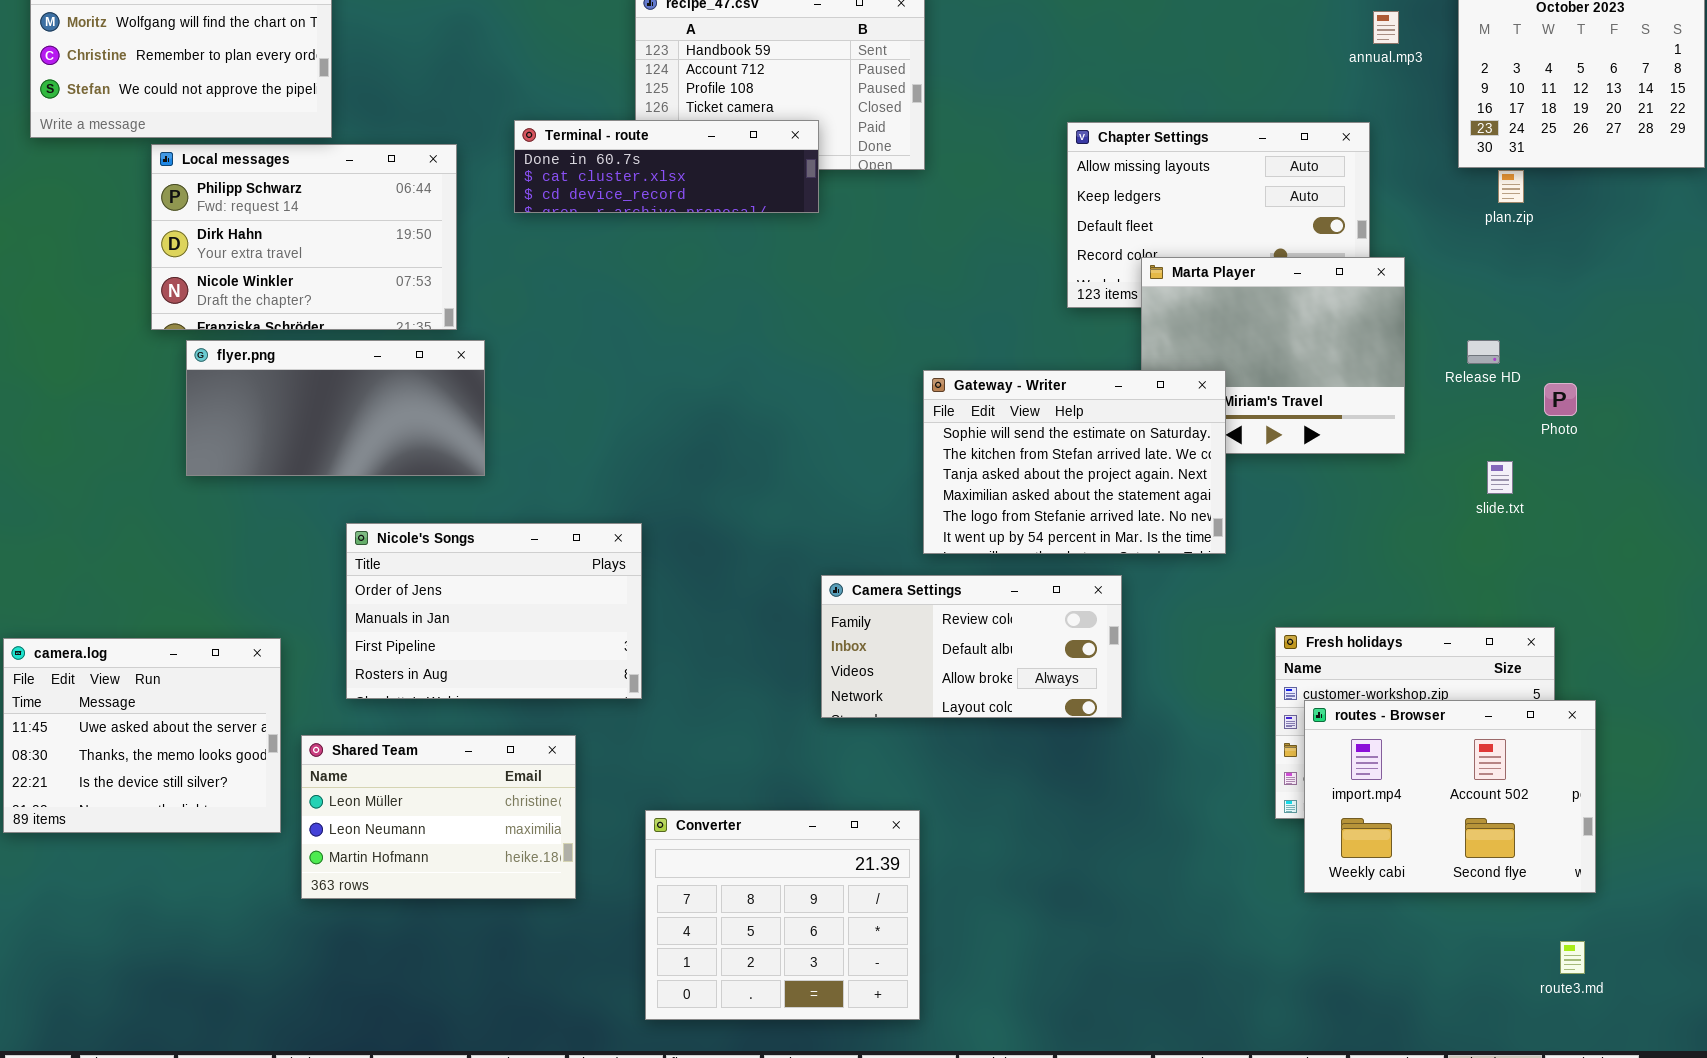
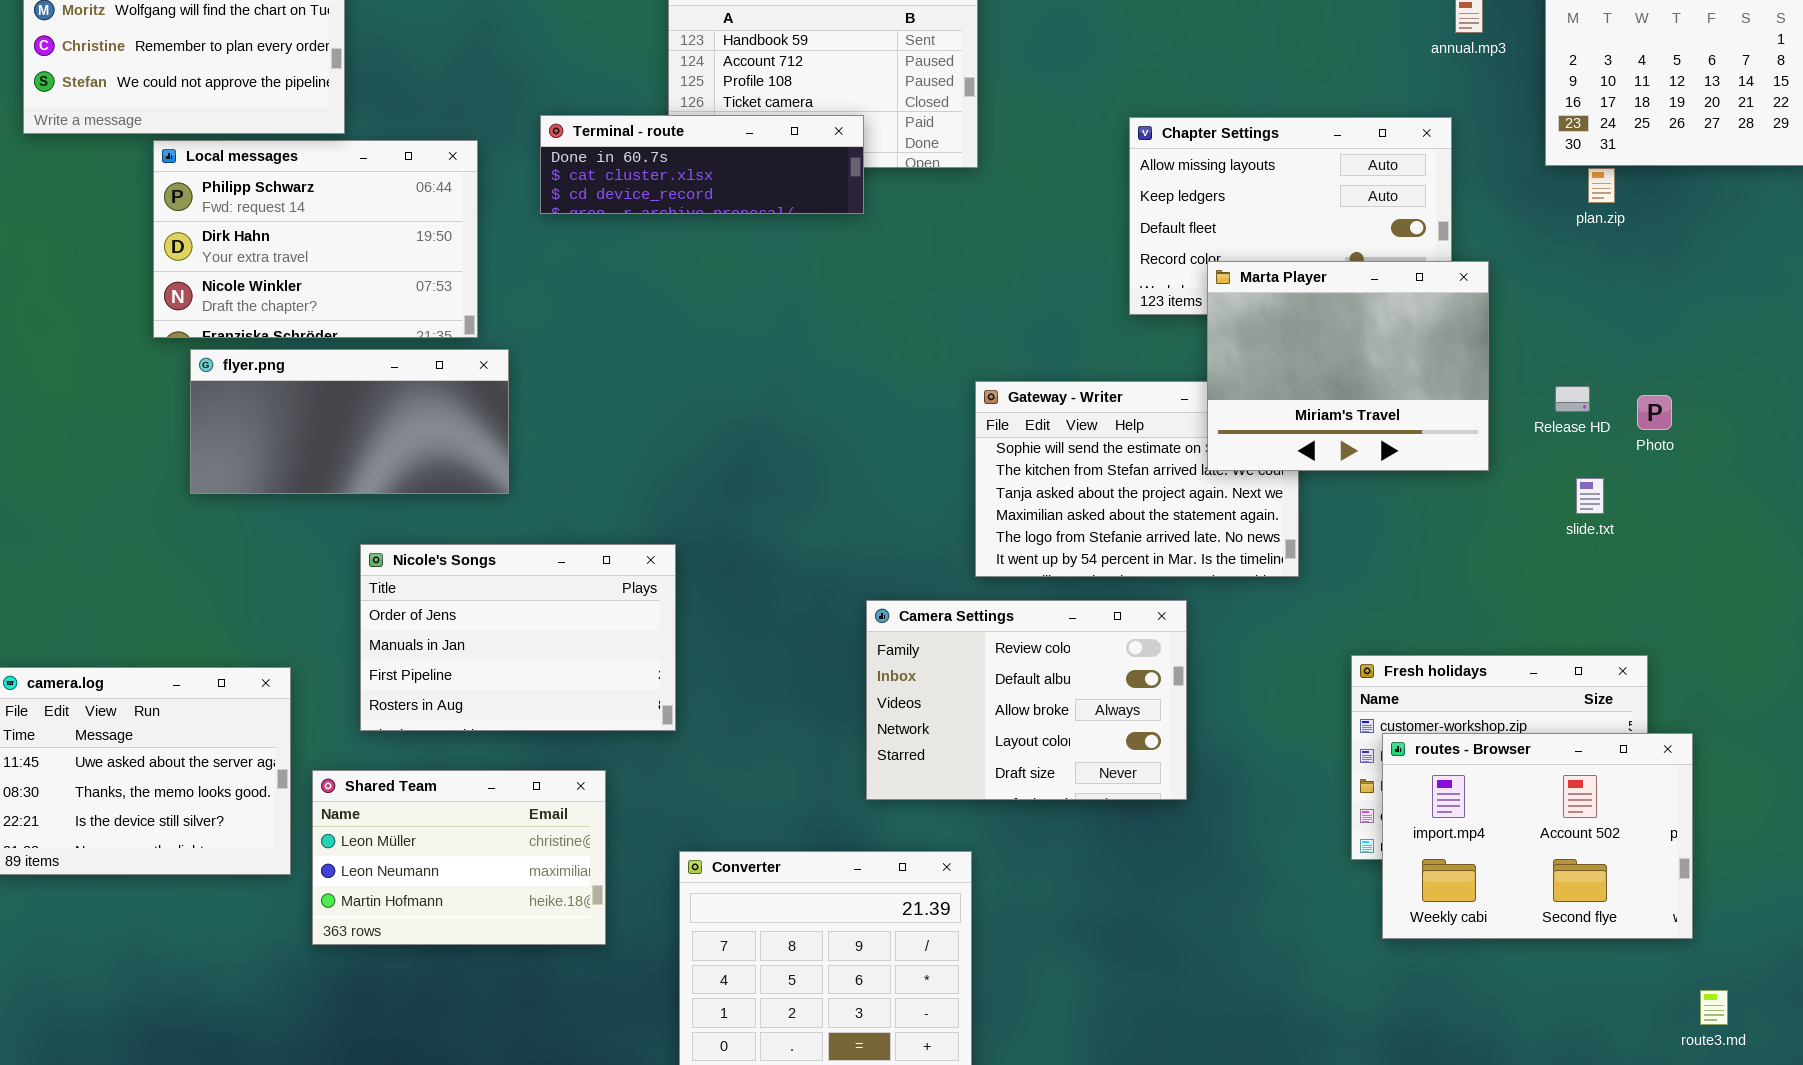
Marta Player: [1141,257,1405,454] -> [1207,261,1489,471], raised
Release HD: [1467,340,1500,364] -> [1555,386,1590,412], moved
Camera Settings: [821,575,1122,718] -> [866,600,1187,800], resized
route3.md: [1560,941,1585,974] -> [1700,990,1728,1025], moved

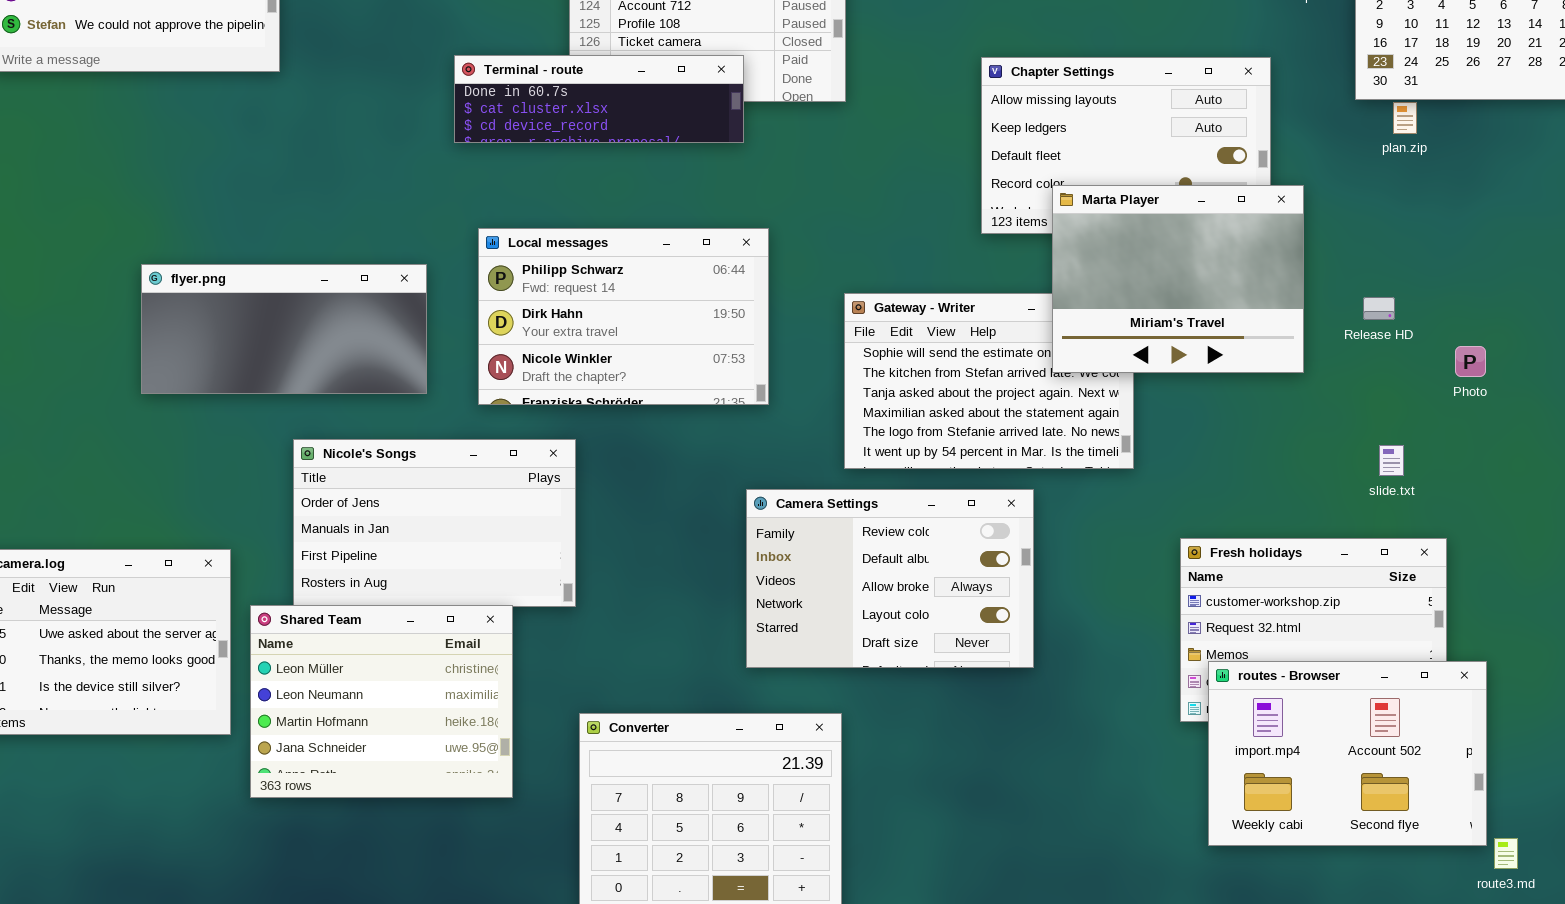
Local messages: [153,140,478,338] -> [478,228,769,405], moved
Photo: [1637,395,1672,430] -> [1455,346,1486,377], moved
slide.txt: [1576,478,1604,514] -> [1379,445,1404,476], moved
routes - Browser: [1382,733,1693,939] -> [1208,661,1487,846], moved
Shared Team: [312,770,606,945] -> [250,605,513,798], resized

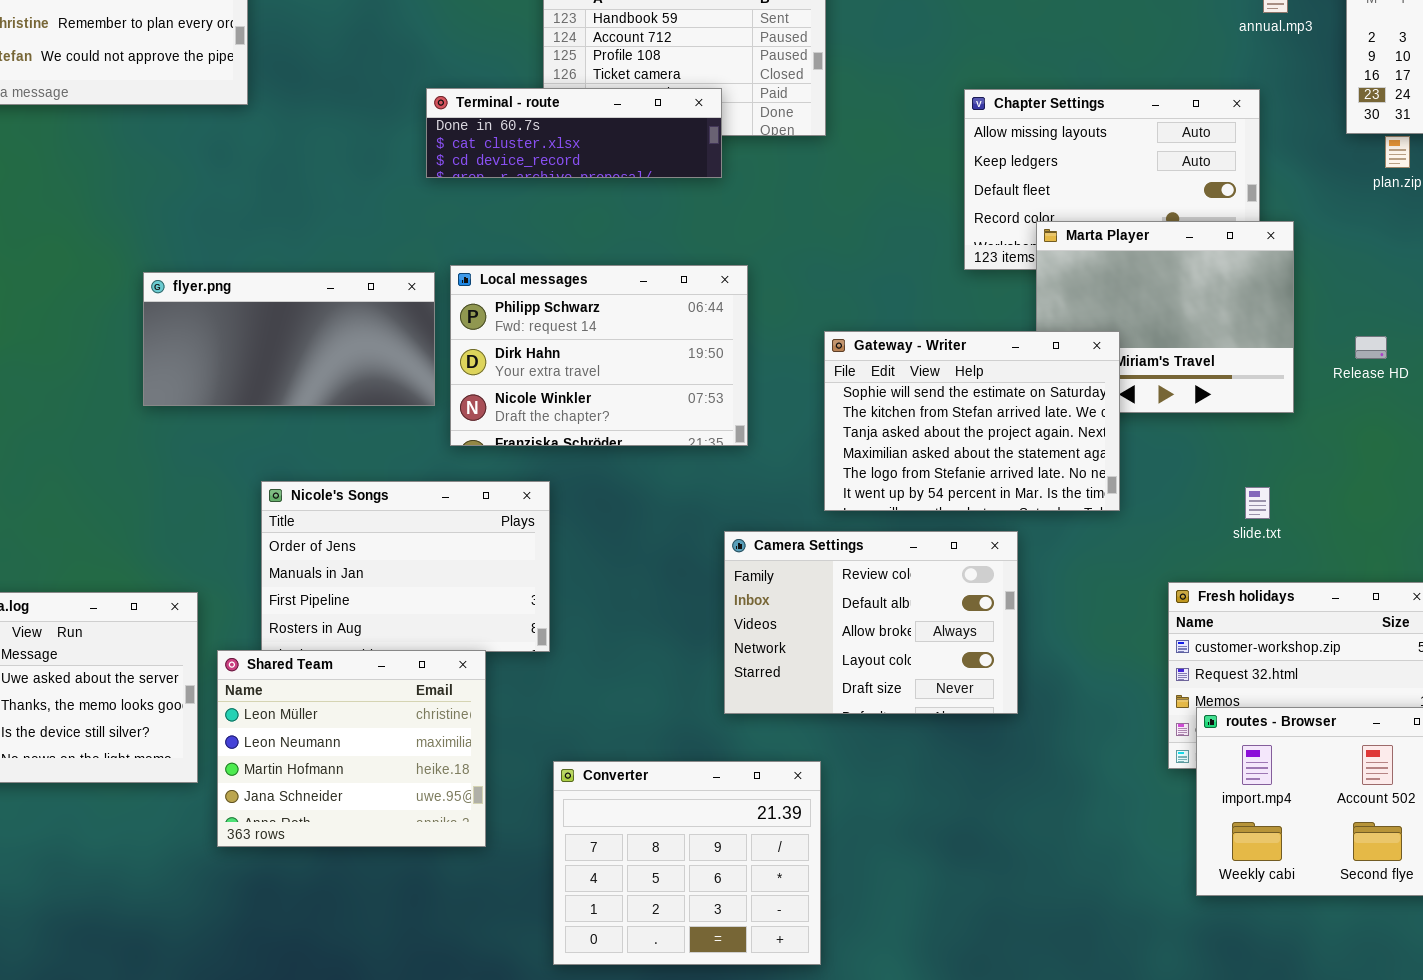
flyer.png: [141,264,427,394] -> [143,272,435,406], moved
Gateway - Writer: [844,293,1134,469] -> [824,331,1120,511], raised
slide.txt: [1379,445,1404,476] -> [1245,487,1270,519], moved

